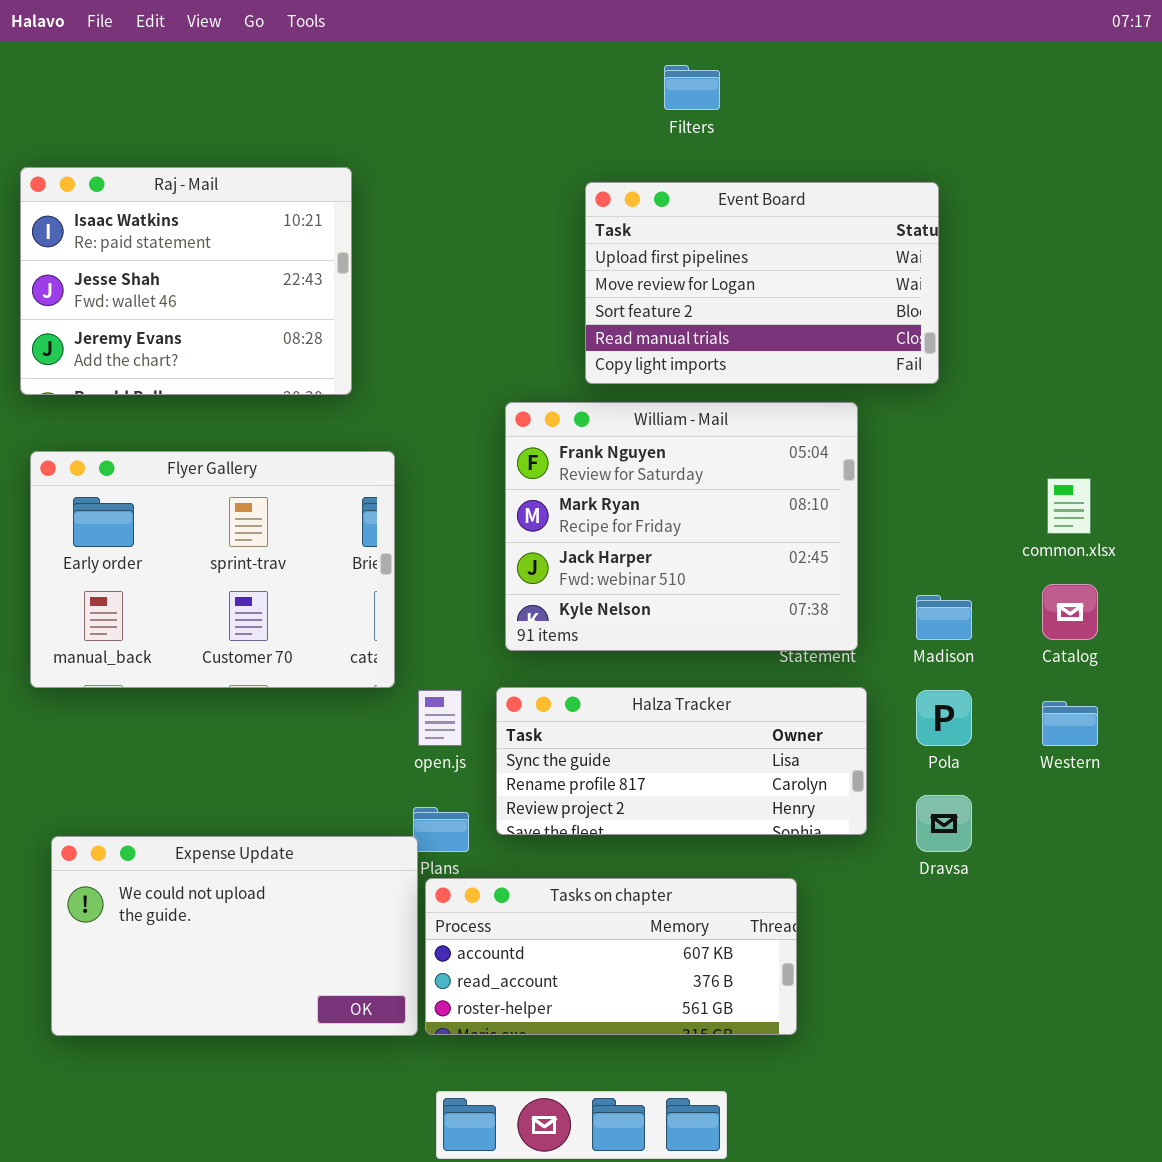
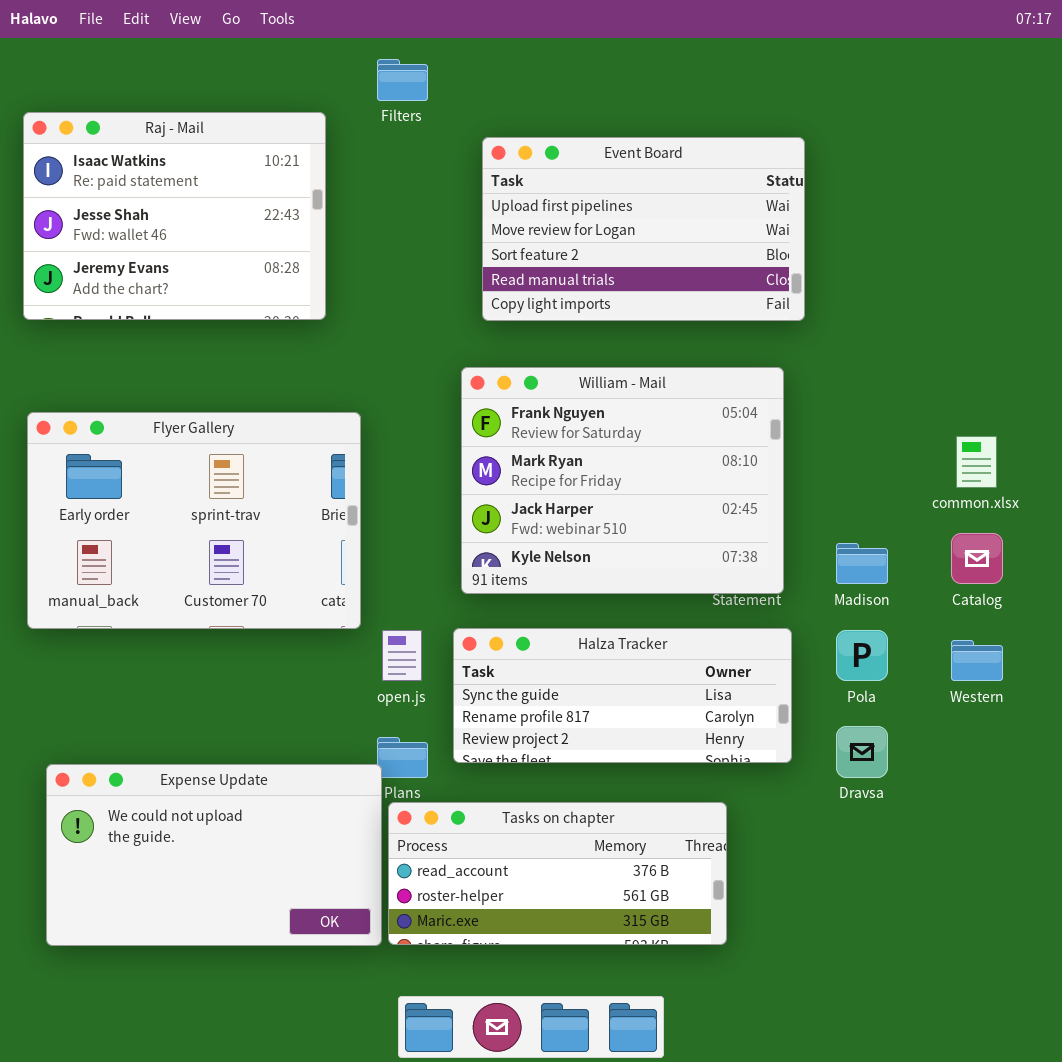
Filters: [664,65,720,110] -> [377,59,428,101], moved
Raj - Mail: [20,167,352,395] -> [23,112,326,320], moved
Event Board: [585,182,939,384] -> [482,137,805,321], moved
Tasks on chapter: [425,878,797,1035] -> [388,802,727,945], scrolled down 1 row

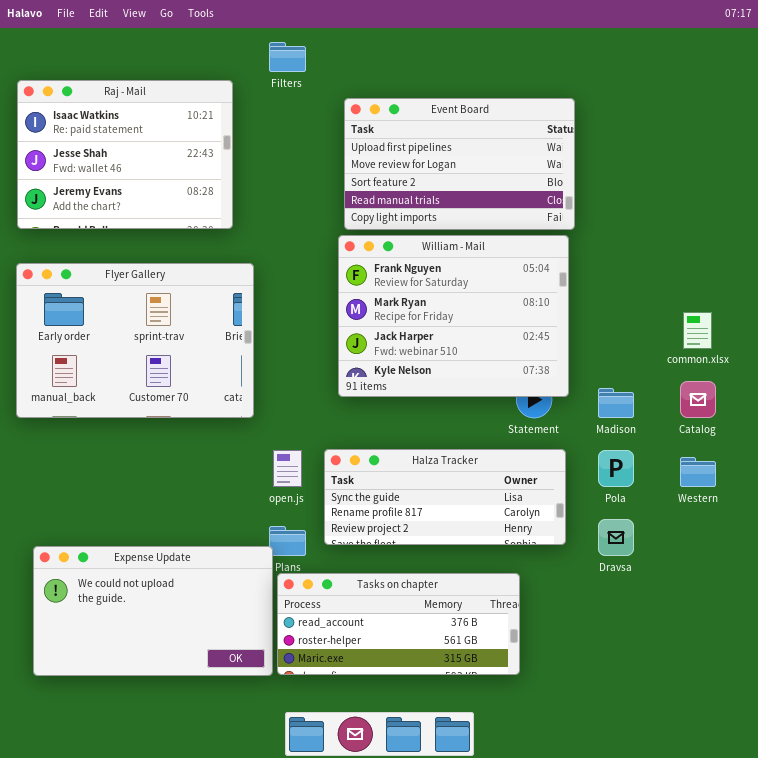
William - Mail: [461,367,784,594] -> [338,235,569,397], moved
Flyer Gallery: [27,412,361,629] -> [16,263,254,418], moved

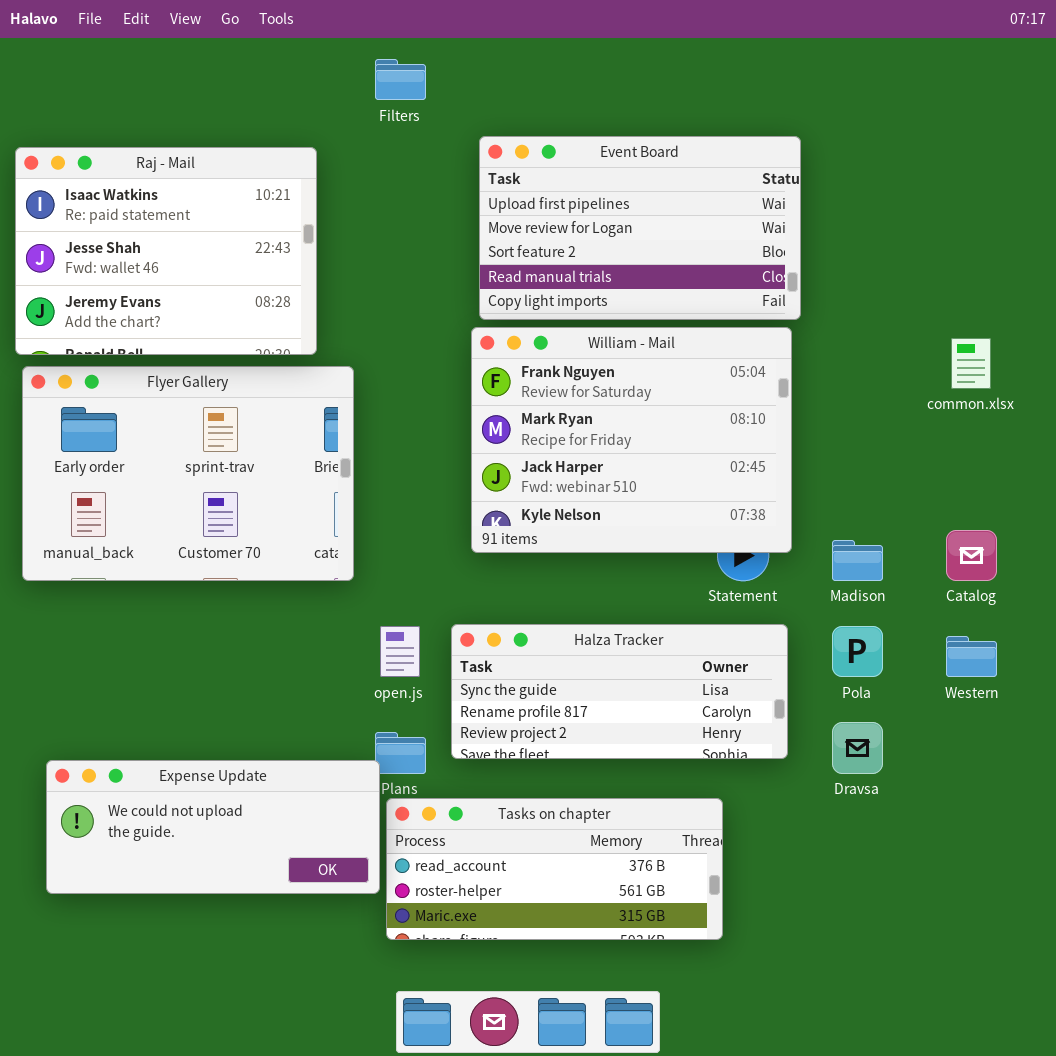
Raj - Mail: [17,80,233,229] -> [15,147,317,355], moved
common.xlsx: [683,312,712,349] -> [951,338,991,389], moved
Expense Update: [33,546,273,676] -> [46,760,380,894], resized

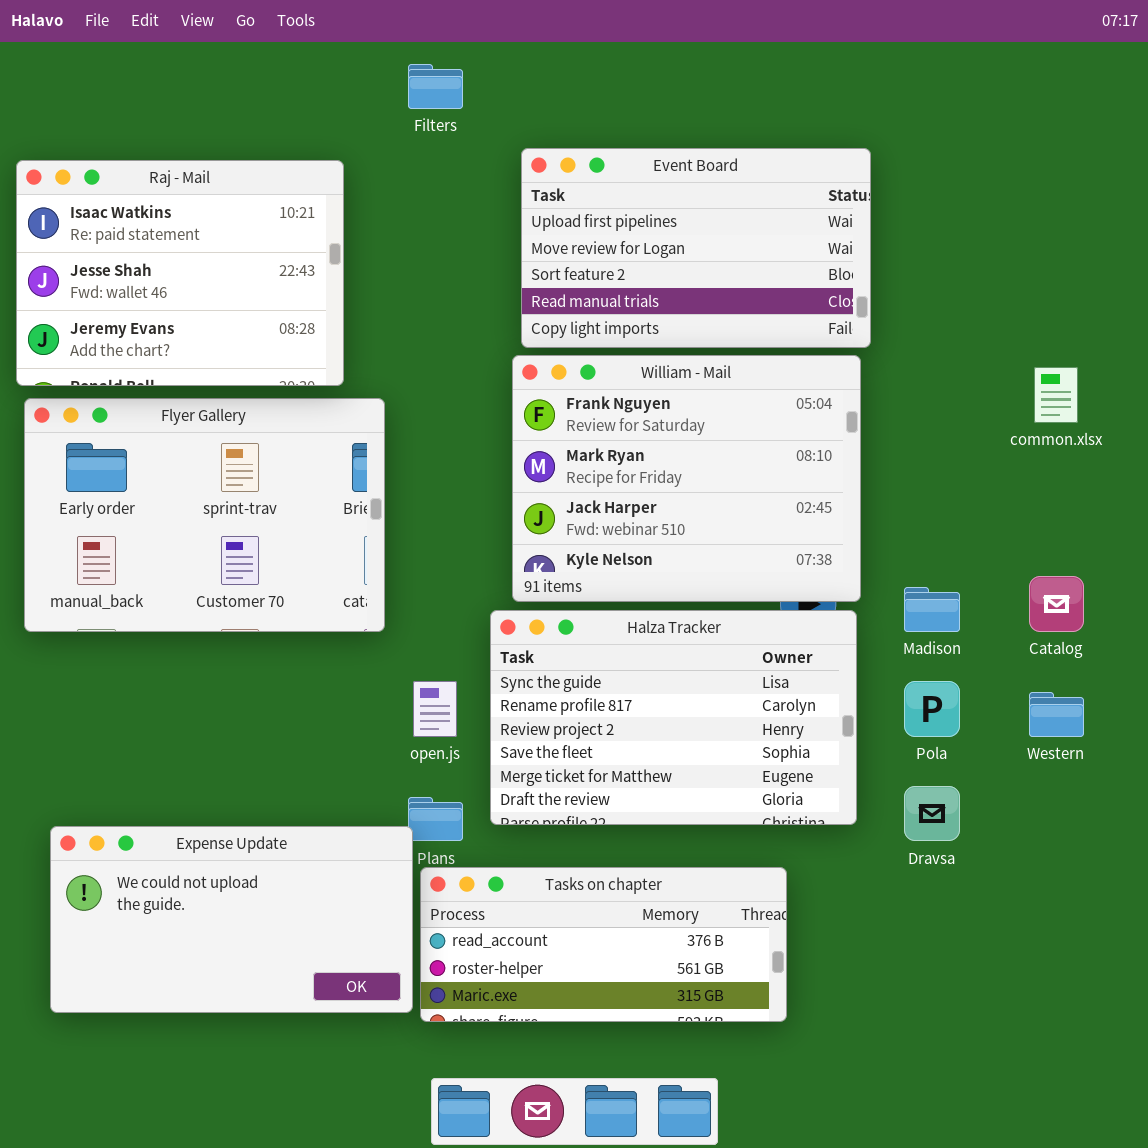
Halza Tracker: [451,624,788,759] -> [490,610,857,825], resized
Expense Update: [46,760,380,894] -> [50,826,413,1013], resized

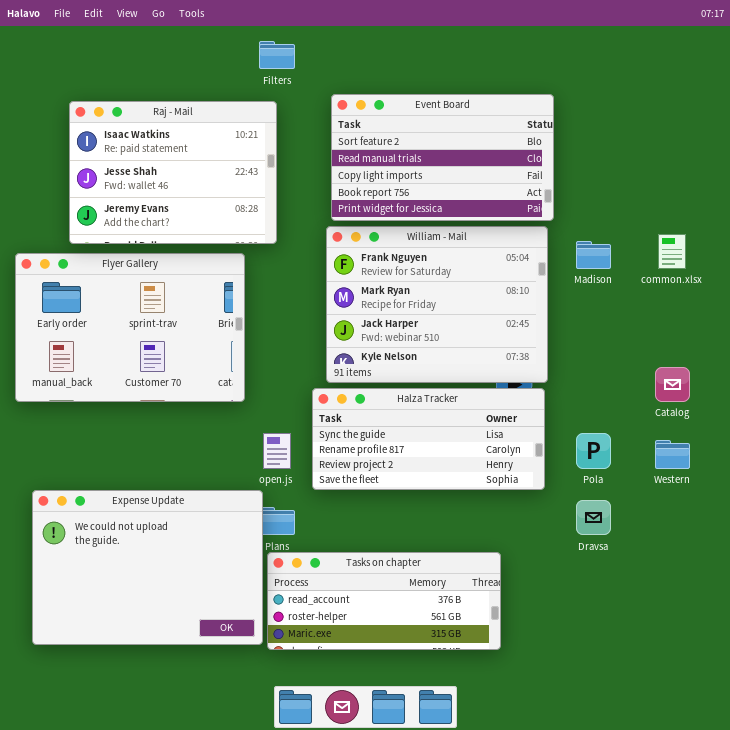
Event Board: [521,148,871,348] -> [331,94,554,221], scrolled down 2 rows
Raj - Mail: [16,160,344,386] -> [69,101,277,244], moved
Madison: [904,587,960,632] -> [576,241,611,269], moved
Halza Tracker: [490,610,857,825] -> [312,388,545,490], resized
Expense Update: [50,826,413,1013] -> [32,490,263,645], resized

